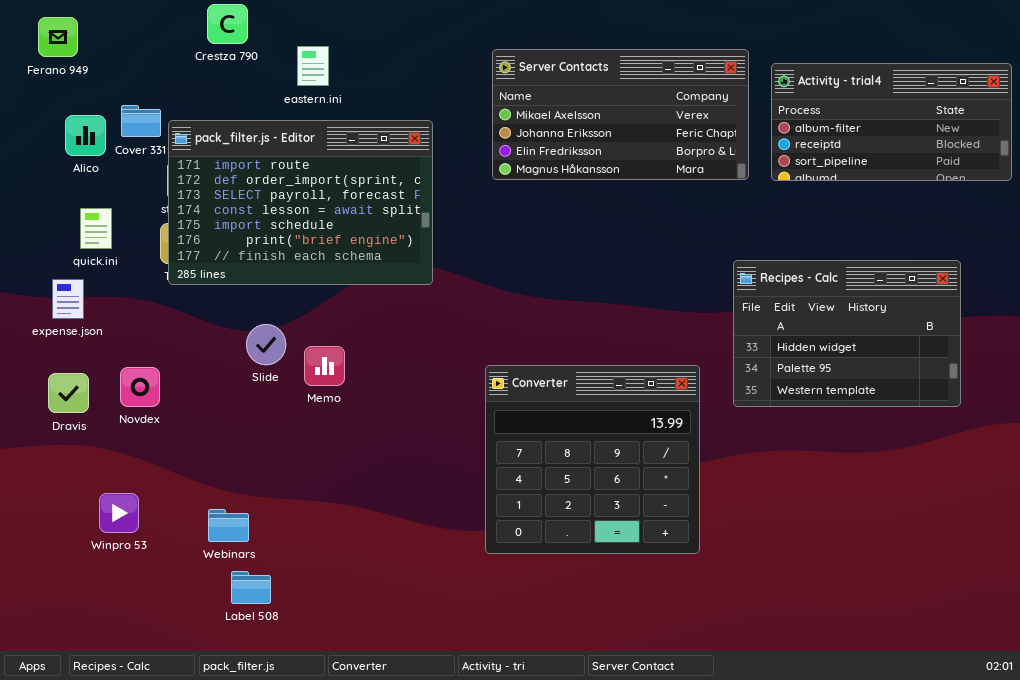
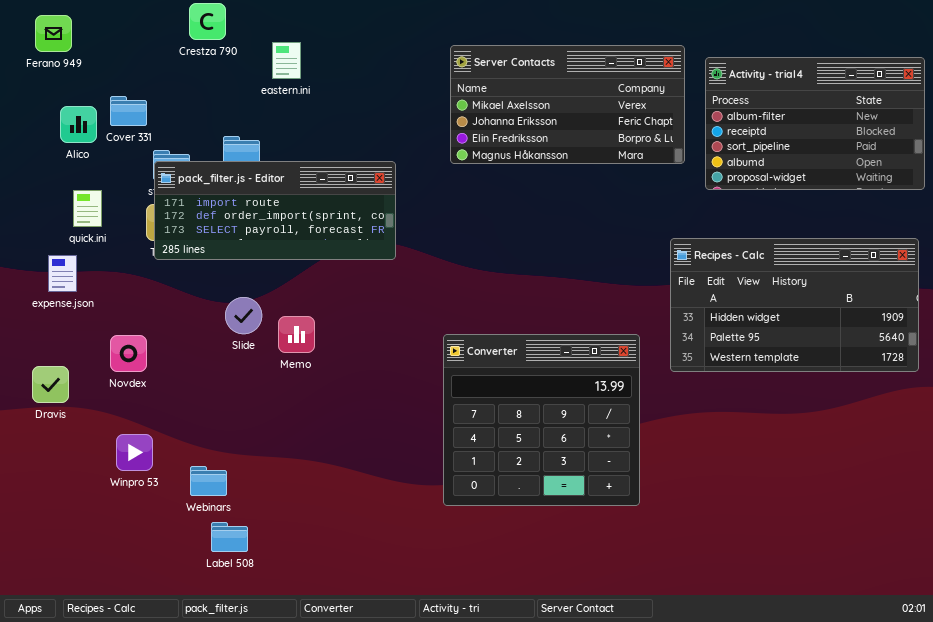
Activity - trial4: [771,63,1012,181] -> [705,57,925,190], resized
pack_filter.js - Editor: [168,120,433,285] -> [154,161,396,260], resized
Recipes - Calc: [733,260,961,407] -> [670,238,919,372], resized
Dravis: [48,373,89,413] -> [32,366,69,403], moved
Winpro 53: [99,493,139,533] -> [116,434,153,471], moved

